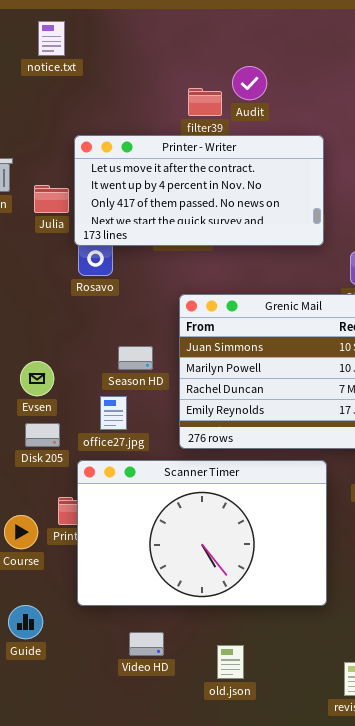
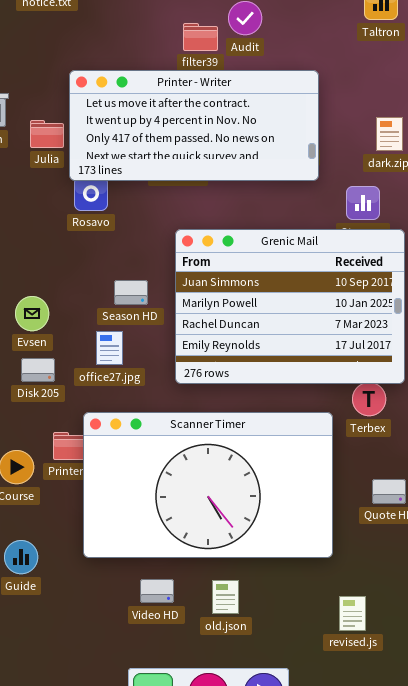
Scanner Timer: [77,460,327,606] -> [83,412,333,558], moved
Video HD: [129,632,164,656] -> [140,579,174,603], moved

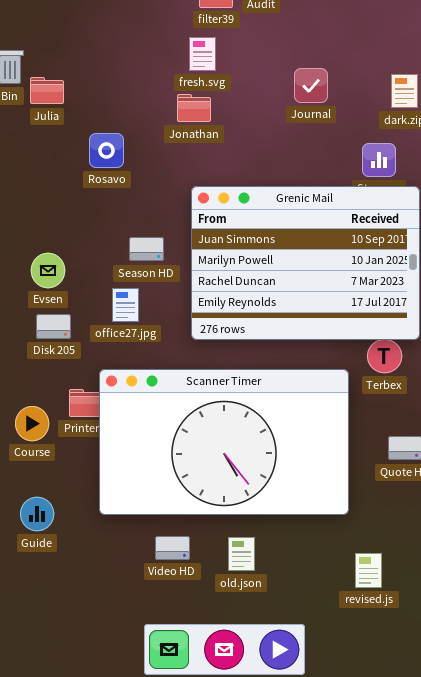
Printer - Writer: [69,70,319,181] -> none, closed
Julia: [30,120,64,148] -> [30,77,64,104], moved

